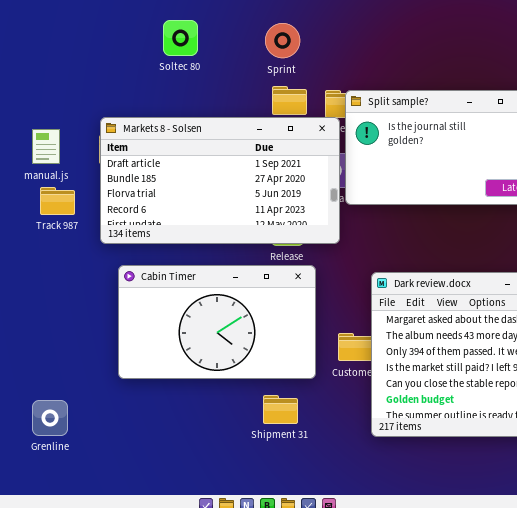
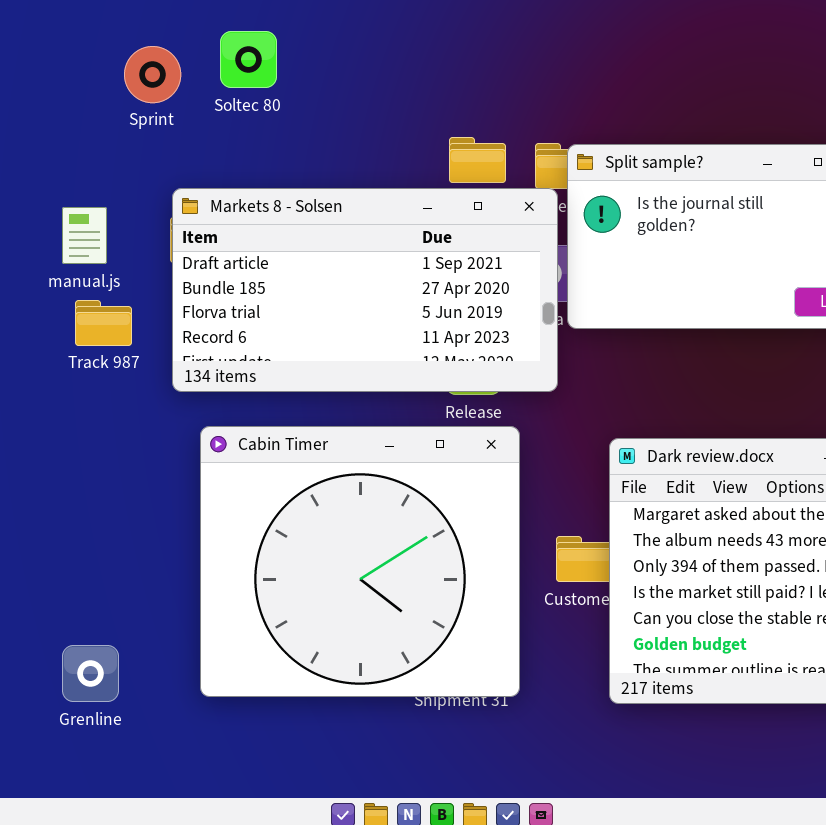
Soltec 80: [163,20,198,56] -> [220,31,277,88], moved
Sprint: [265,23,300,58] -> [124,46,181,103], moved
Cabin Timer: [118,265,316,379] -> [200,426,520,697], resized

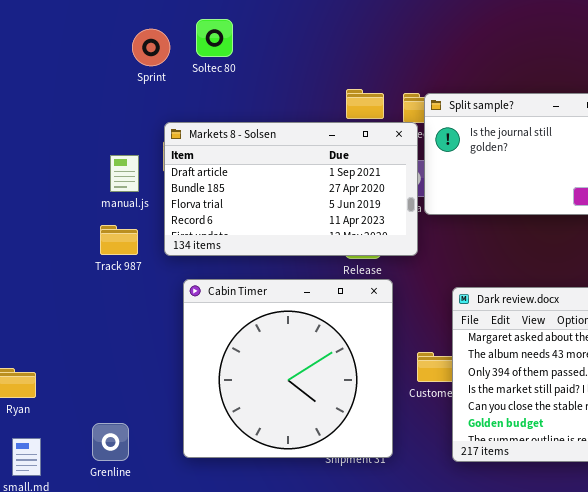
manual.js: [62,207,107,264] -> [110,155,139,192], moved
Track 987: [75,300,132,346] -> [100,225,138,255], moved

